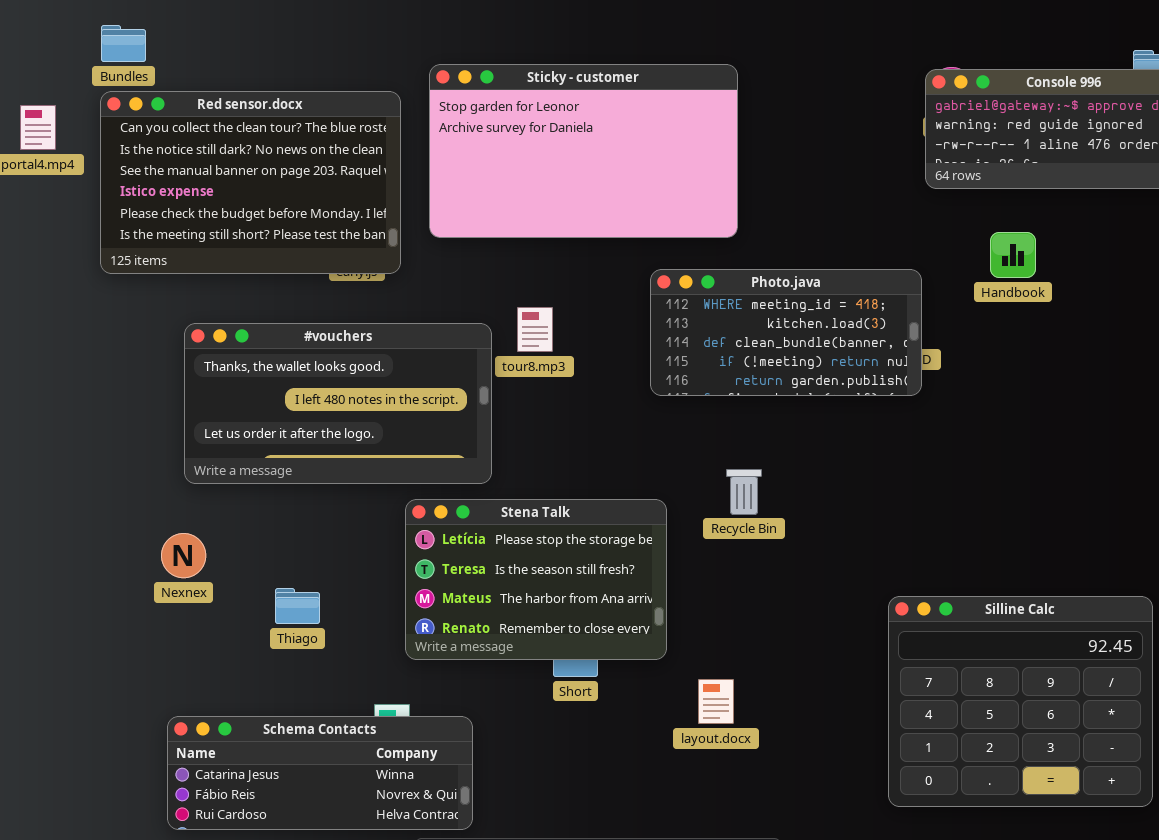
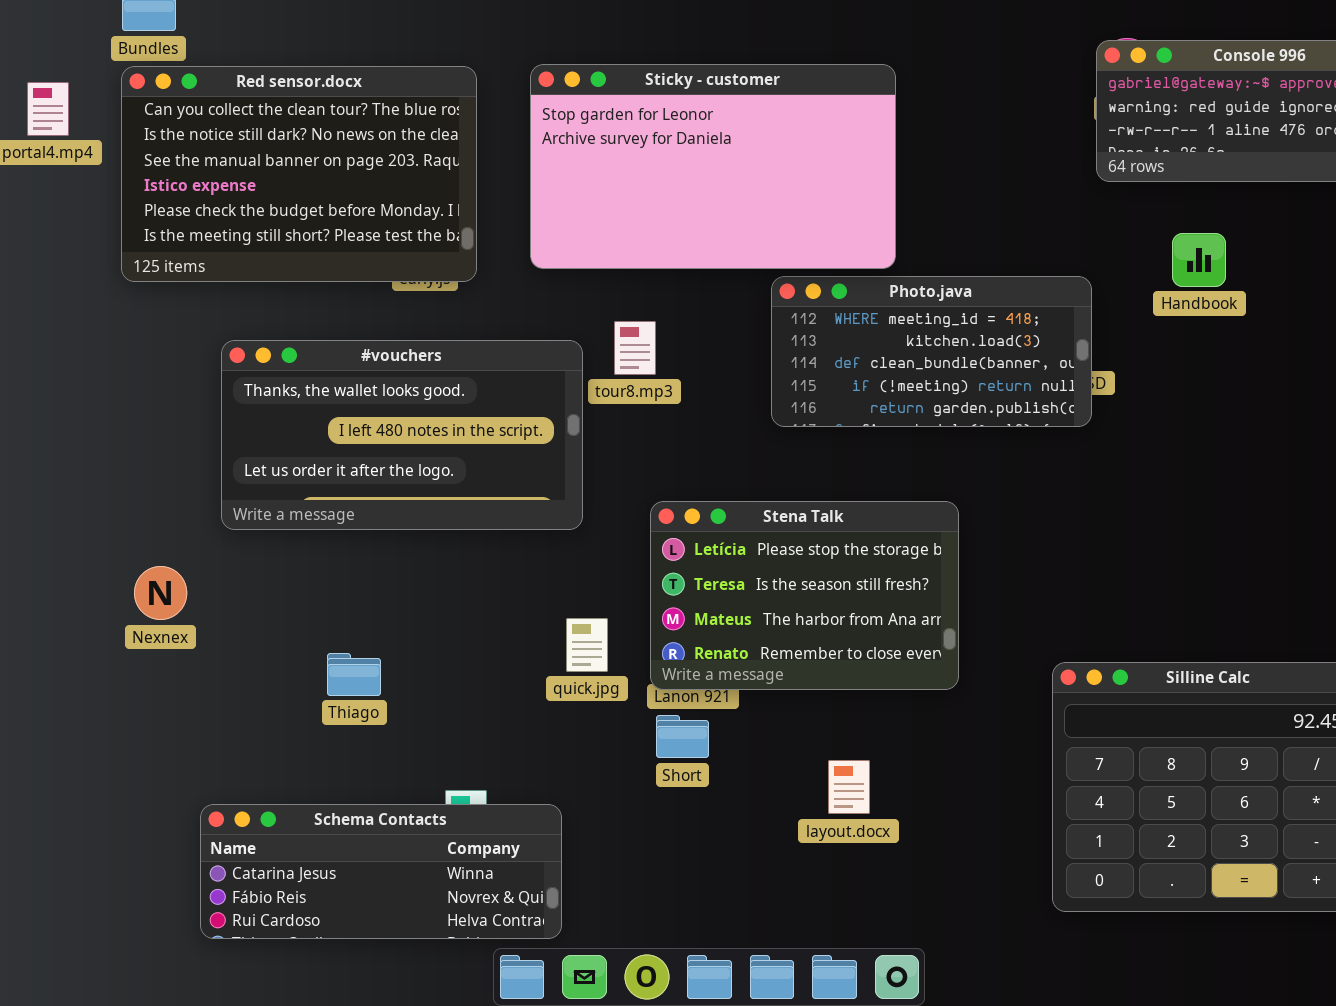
Sticky - customer: [429,64,738,238] -> [530,64,896,269], moved
Stena Talk: [405,499,667,660] -> [650,501,959,690], moved
Nexnex: [161,533,206,578] -> [134,566,187,620], moved

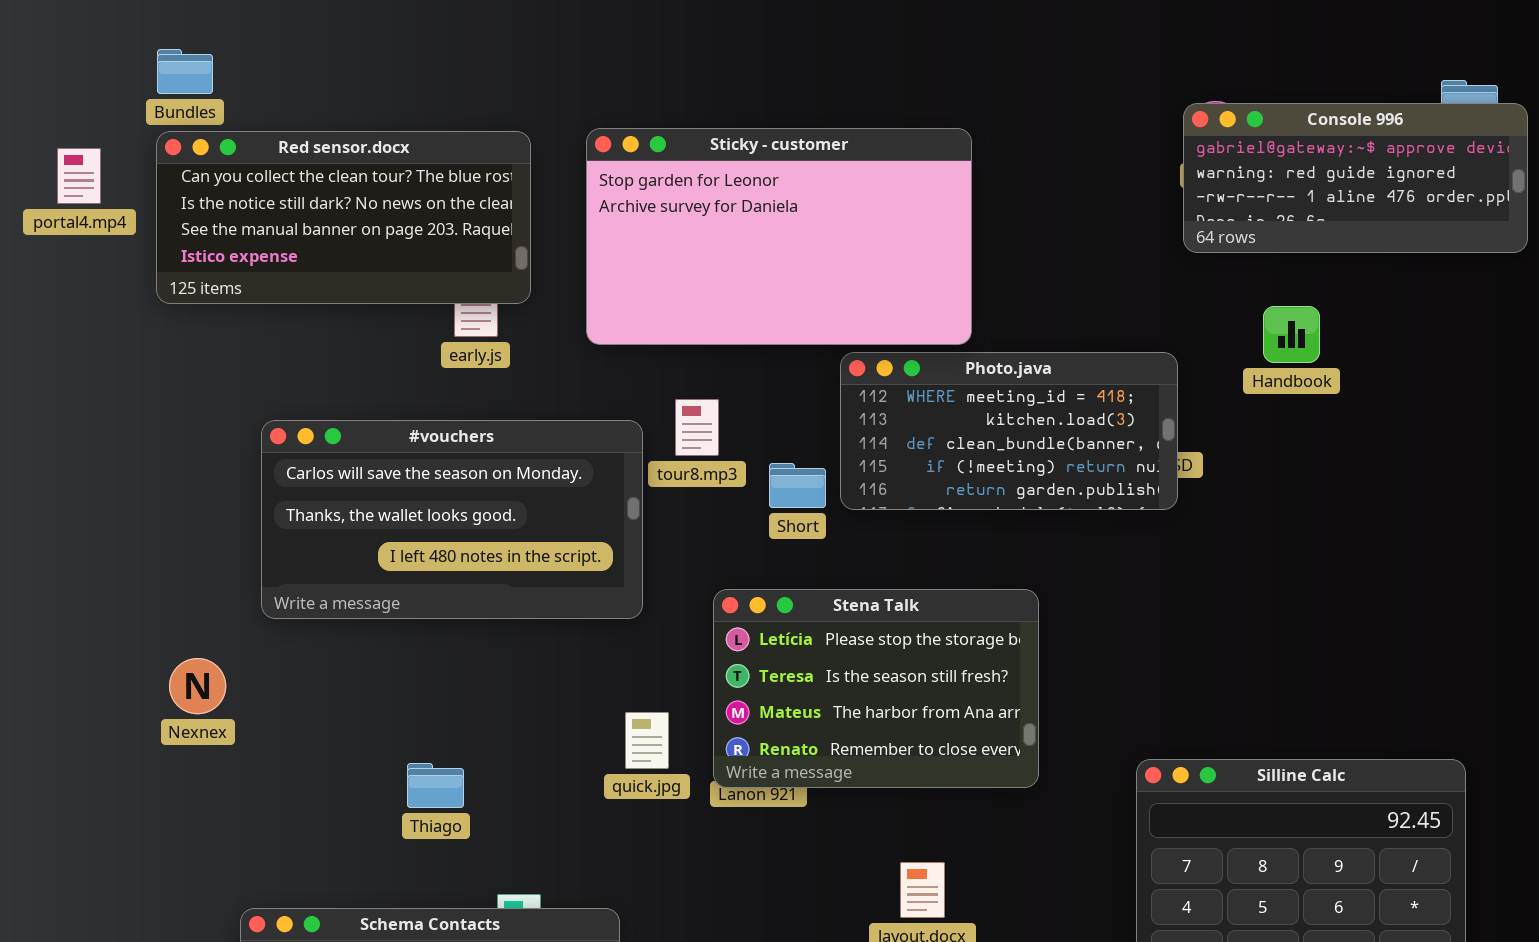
Red sensor.docx: [121,66,477,282] -> [156,131,531,304], resized
#vouchers: [221,340,583,530] -> [261,420,643,619], scrolled up 1 row
Thiago: [327,653,381,696] -> [407,763,464,808], moved
Short: [656,715,709,758] -> [769,463,826,508], moved

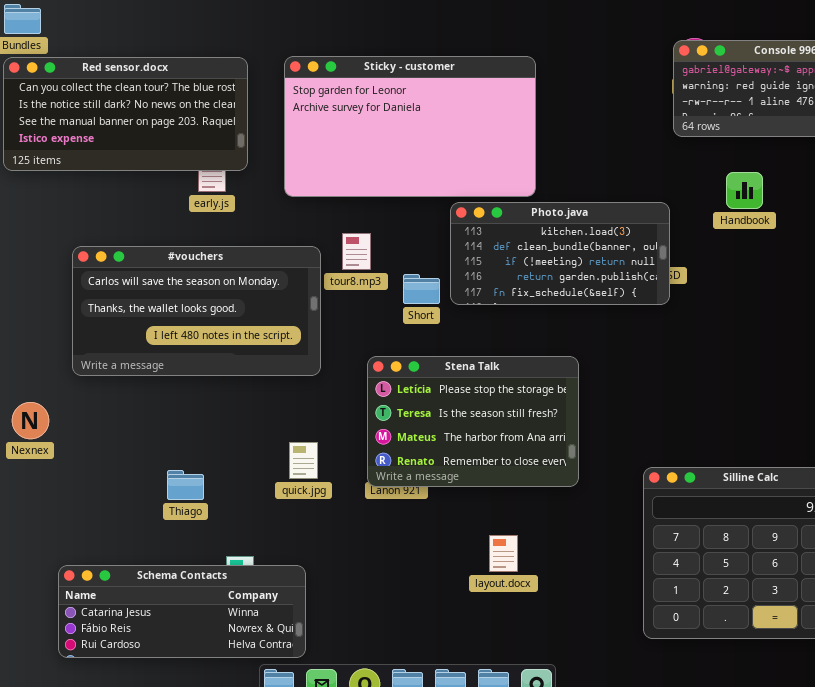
Photo.java: [840,352,1178,510] -> [450,202,670,305], scrolled down 1 row
quick.jpg: [625,712,669,769] -> [289,442,318,479], moved

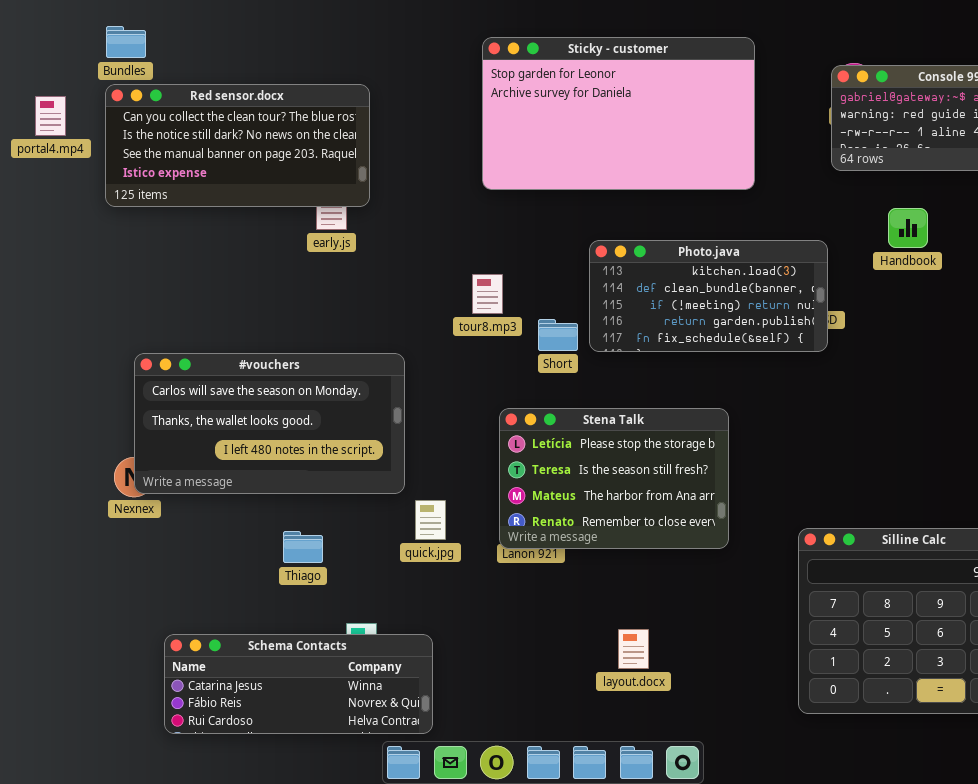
Sticky - customer: [284,56,536,197] -> [482,37,755,190], moved
#vouchers: [72,246,321,376] -> [134,353,405,494], moved
layout.docx: [489,535,518,572] -> [618,629,649,669], moved

